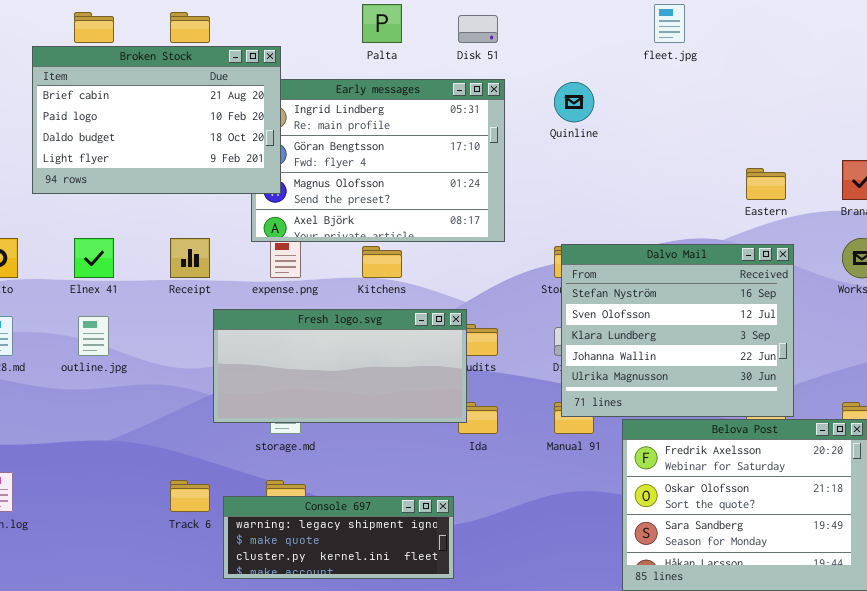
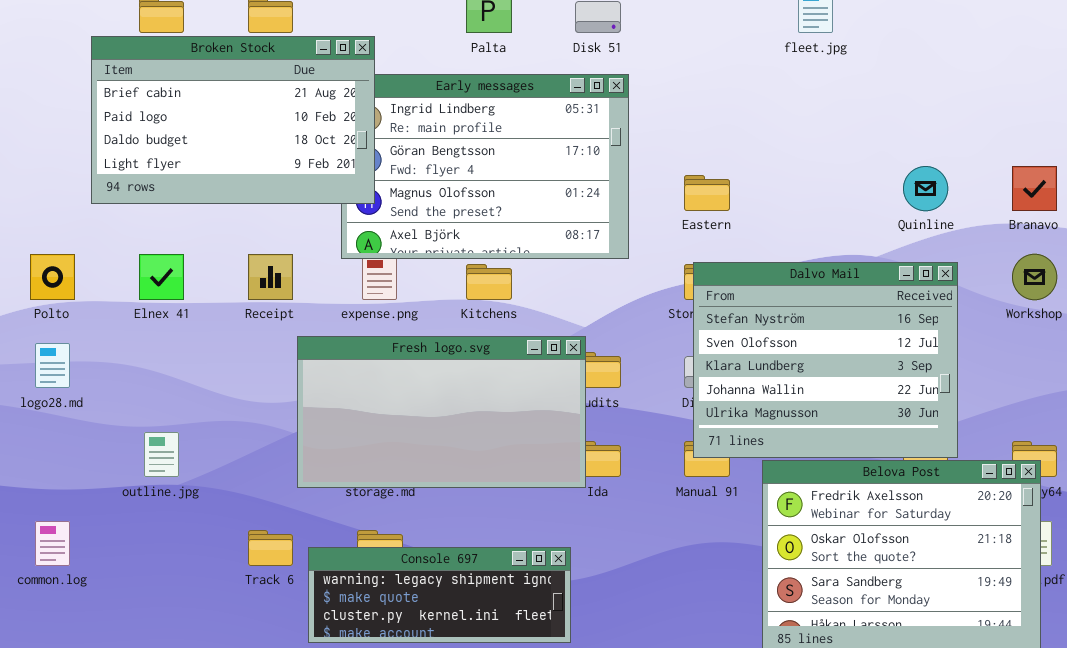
Quinline: [554,82,594,122] -> [903,166,948,211], moved
Eastern: [746,168,786,200] -> [684,175,730,211], moved
Fresh logo.svg: [213,309,467,423] -> [297,336,586,488], resized
outline.jpg: [78,316,109,356] -> [144,432,179,477], moved

